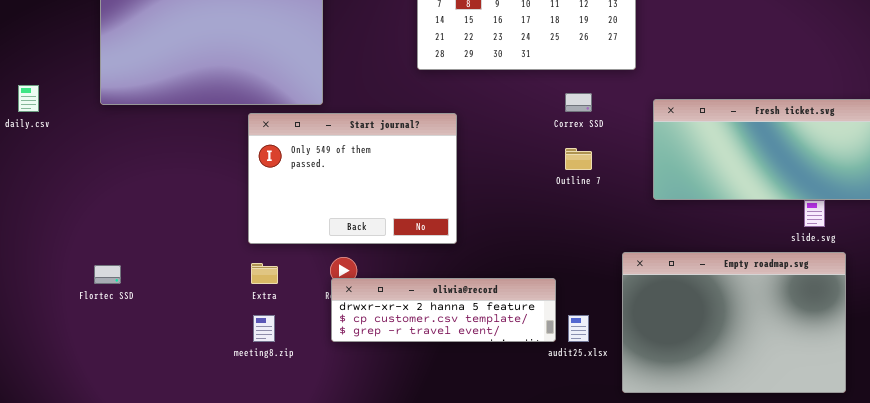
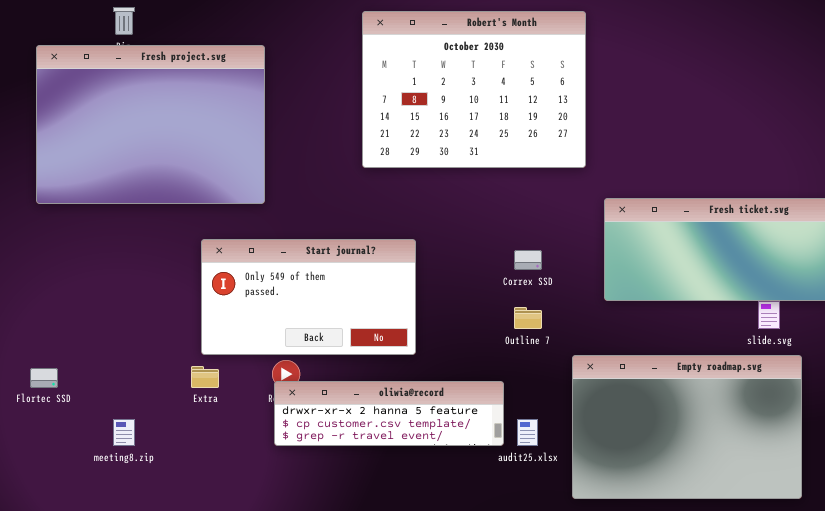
Correx SSD: [565,93,592,112] -> [514,250,542,270], moved
Start journal?: [248,113,457,244] -> [201,239,416,355], moved, resized
Outline 7: [565,148,592,170] -> [514,307,542,329], moved
meeting8.zip: [253,315,275,342] -> [113,419,135,446], moved

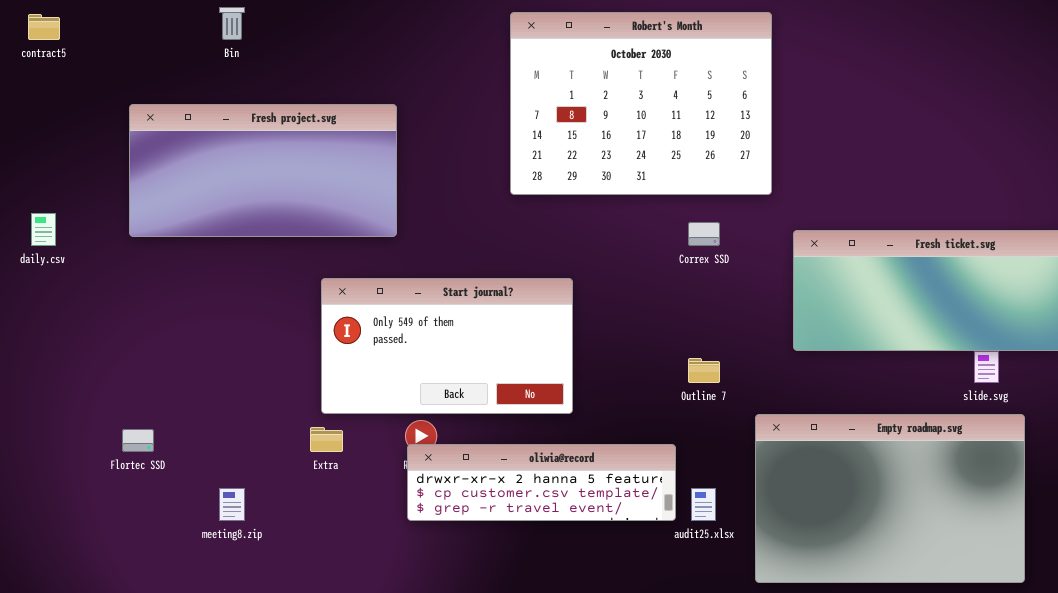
Fresh project.svg: [36,45,265,204] -> [129,104,397,237], resized
Correx SSD: [514,250,542,270] -> [688,222,720,246], moved

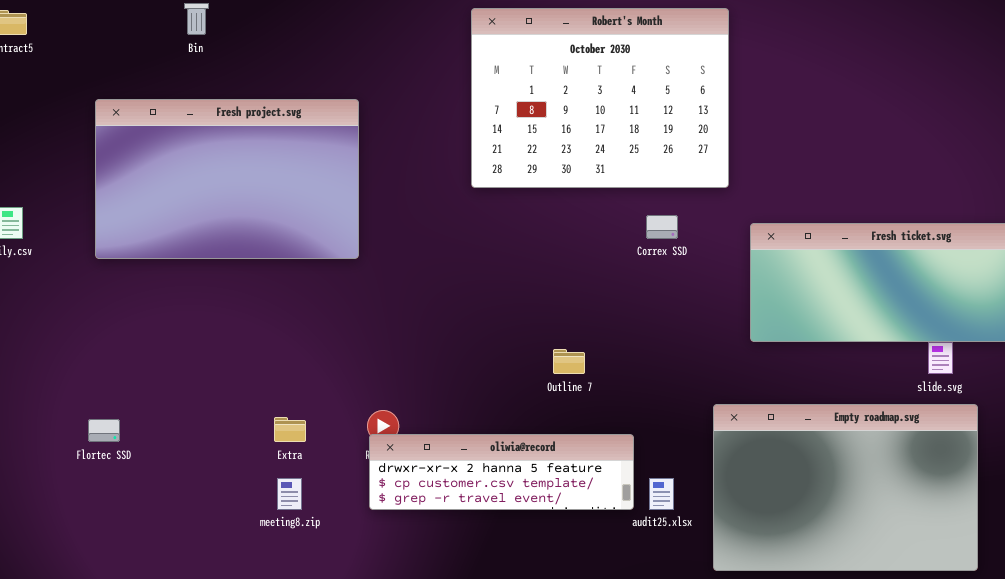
Fresh project.svg: [129,104,397,237] -> [95,99,359,259], resized
Start journal?: [321,278,573,414] -> none, closed
Outline 7: [688,358,720,383] -> [553,349,585,374], moved
meeting8.zip: [219,488,245,521] -> [277,478,302,510], moved

